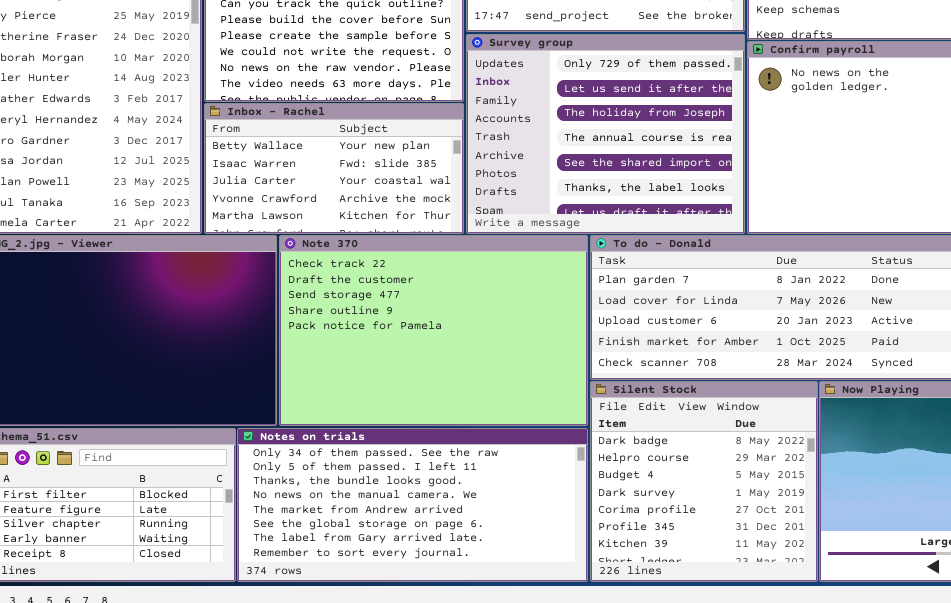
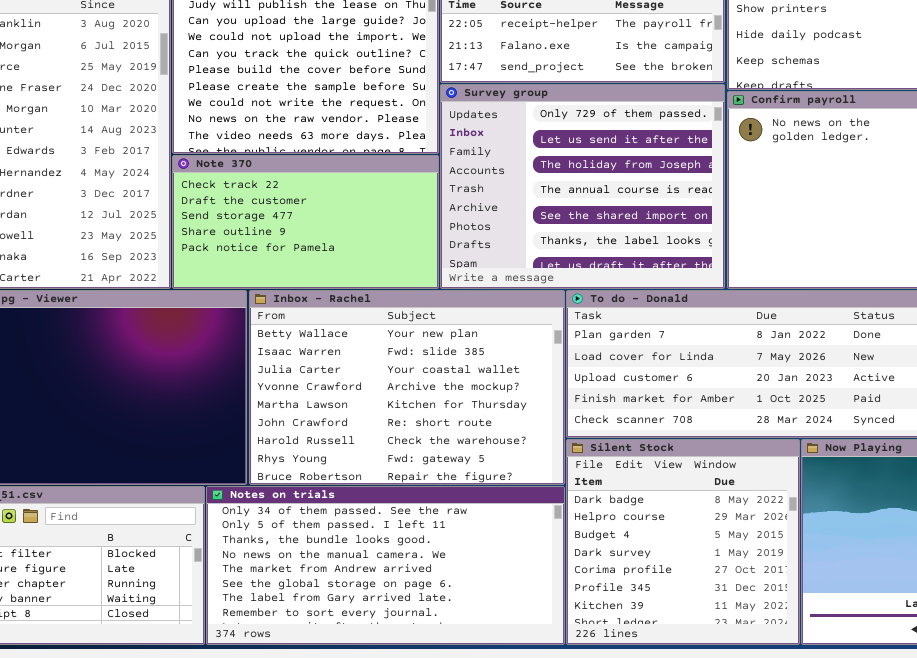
Inbox - Rachel: [204,103,464,234] -> [249,290,565,485], moved, resized
Note 370: [279,235,588,426] -> [172,155,439,289], moved, resized

